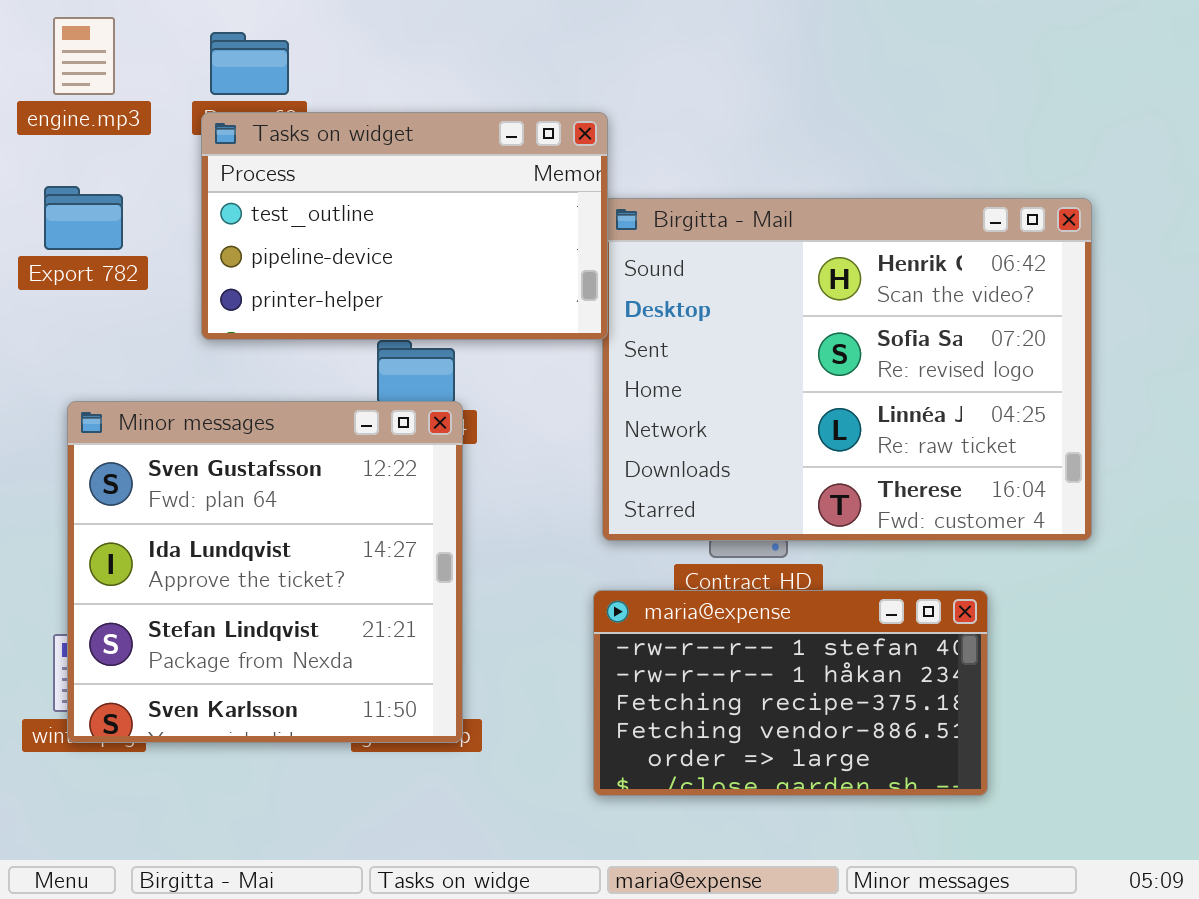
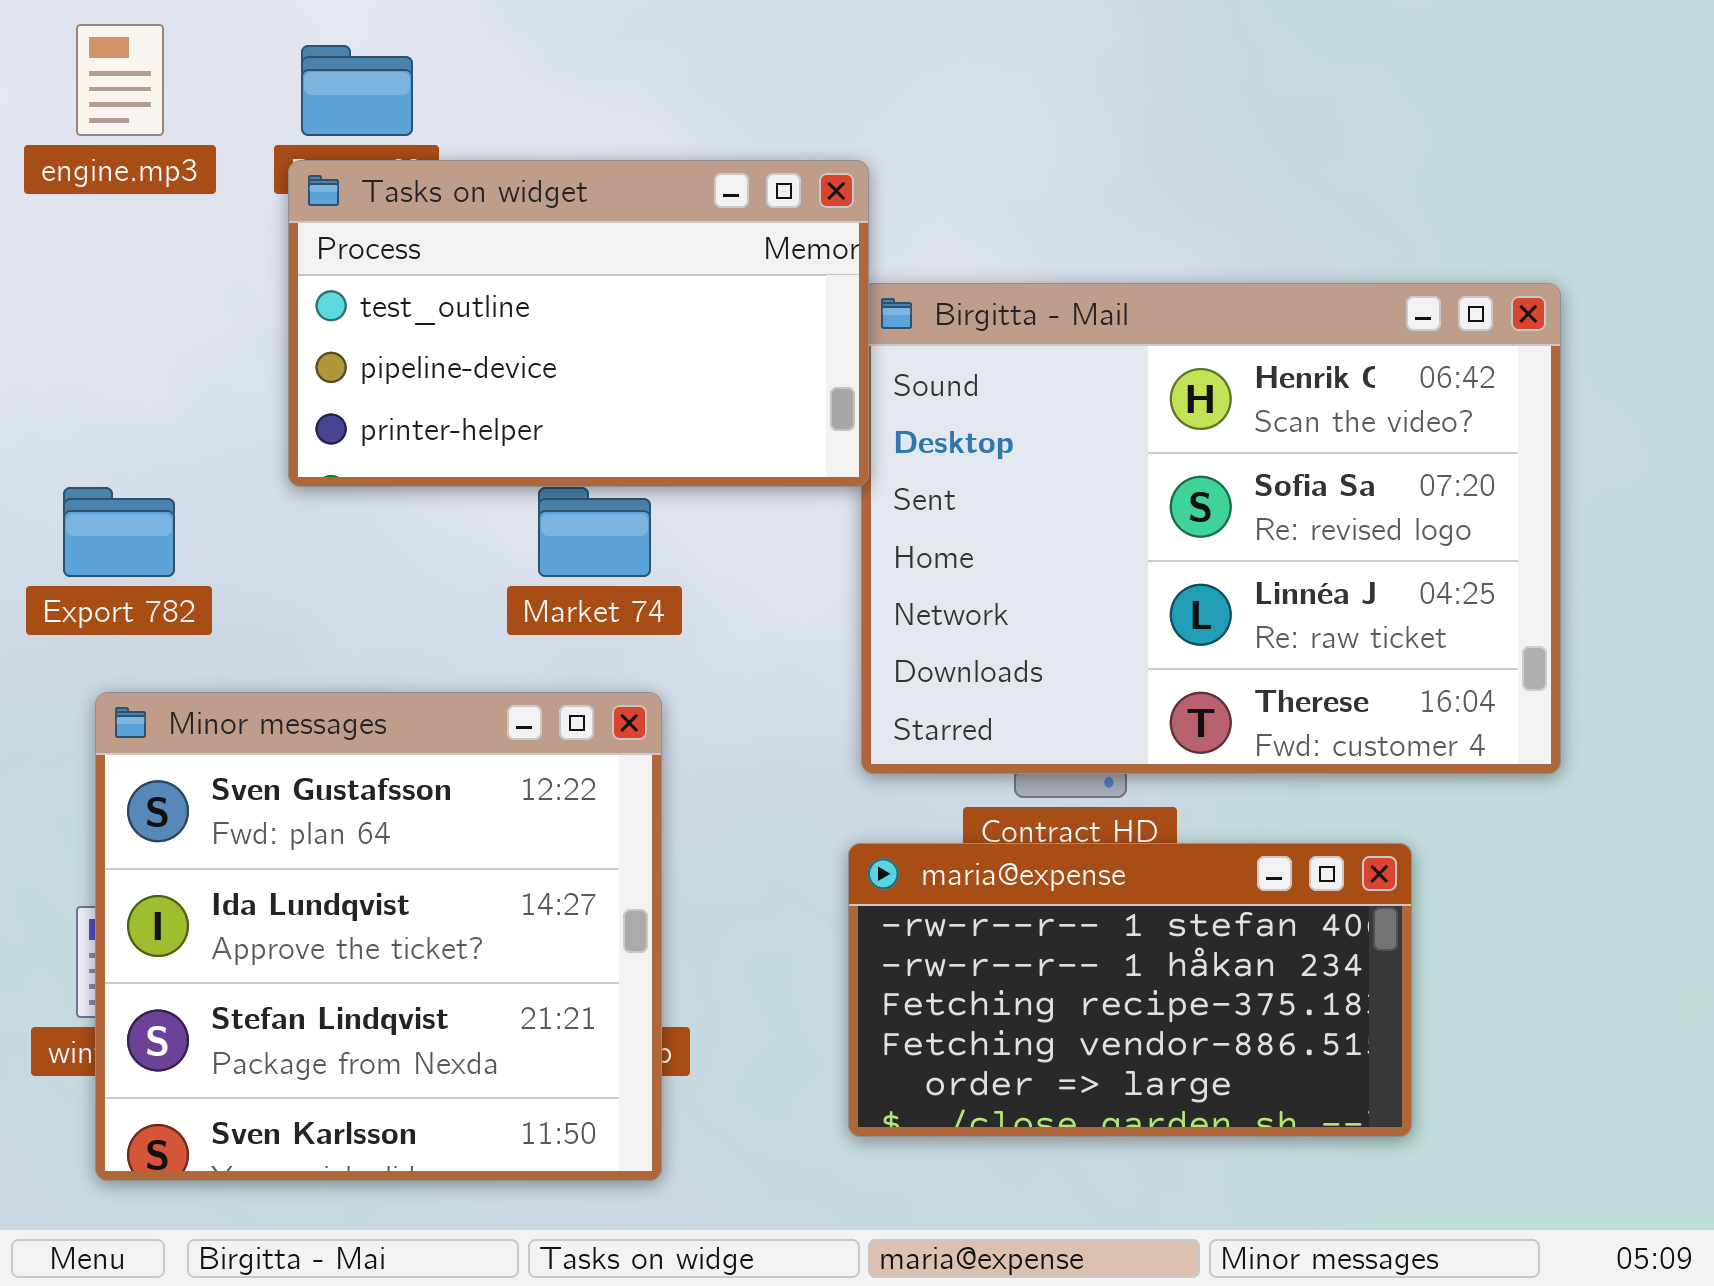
Export 782: [44,186,123,250] -> [63,487,175,577], moved
Minor messages: [67,401,463,743] -> [95,692,662,1181], moved

